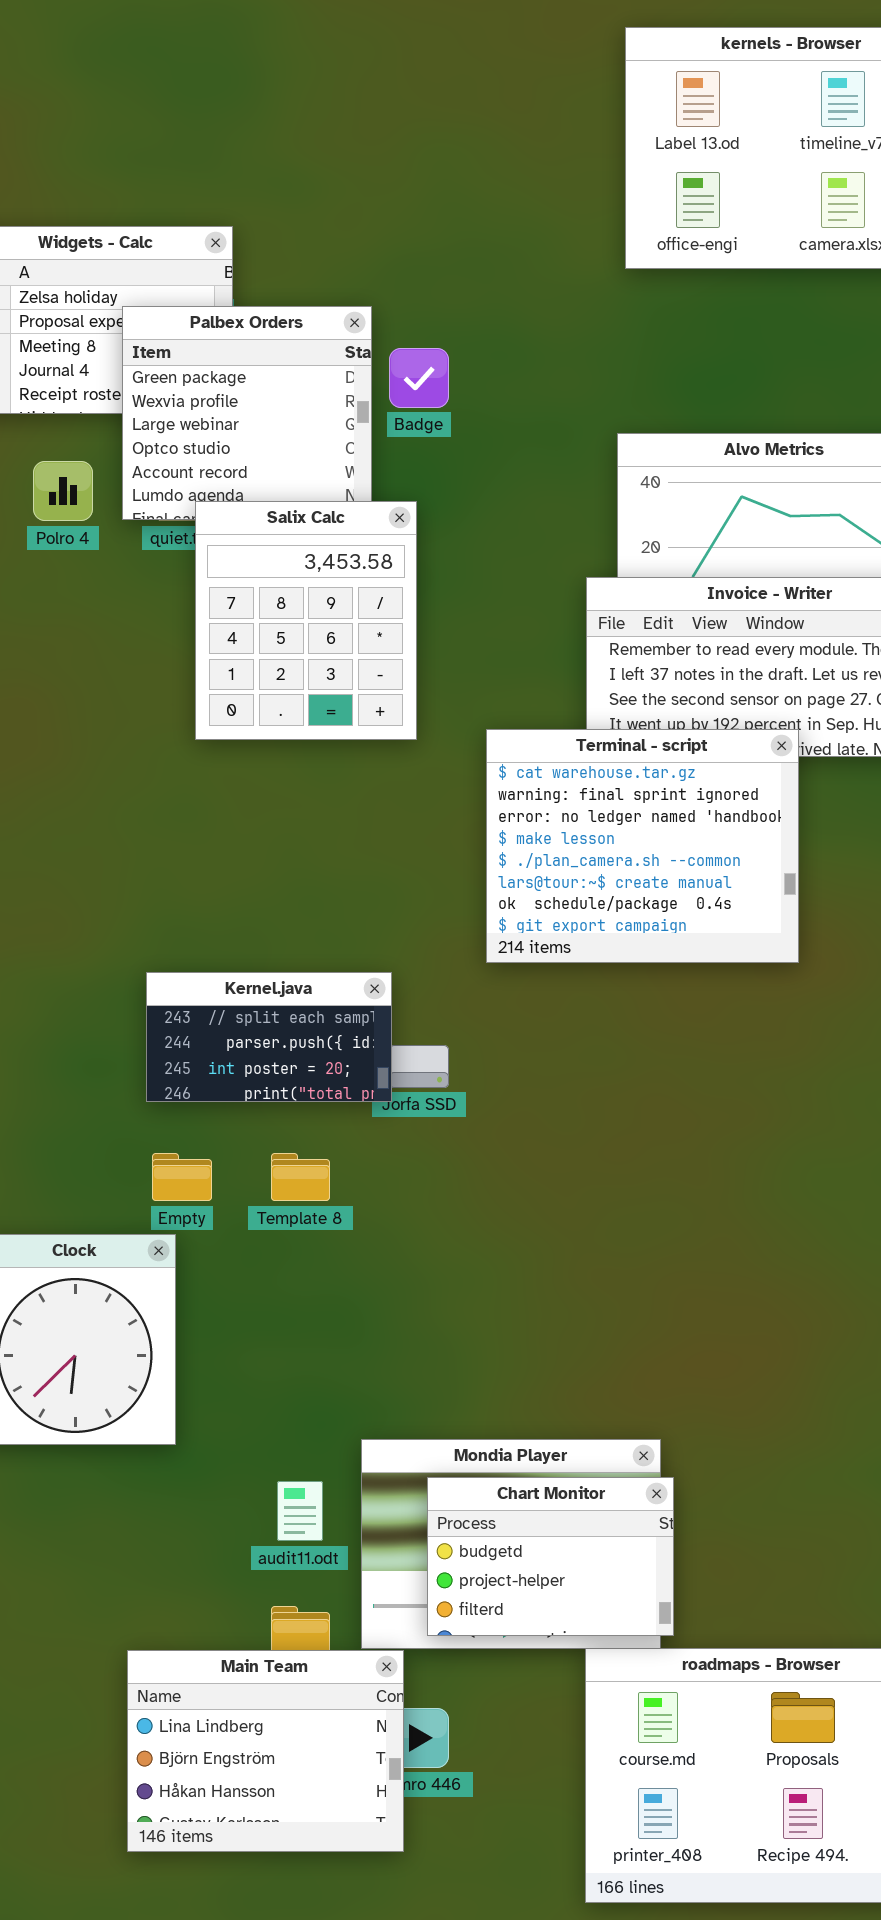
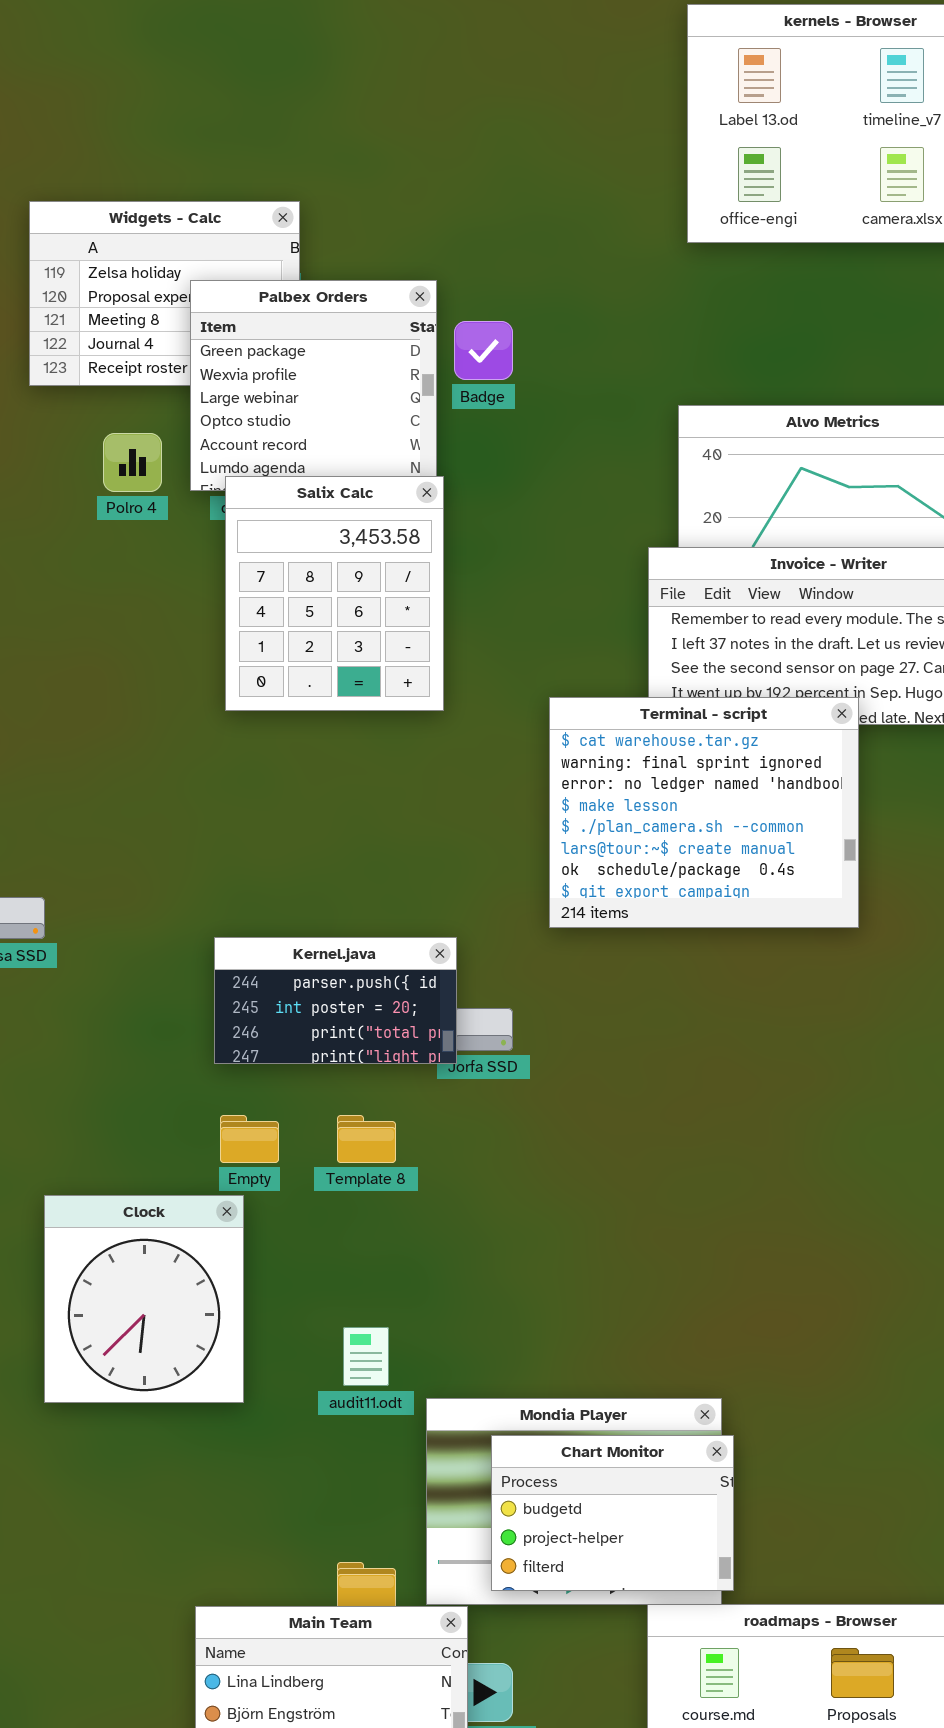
Salix Calc: [195,501,417,740] -> [225,476,444,711], moved
Kernel.java: [146,972,392,1102] -> [214,937,457,1064], scrolled down 1 row
audit11.odt: [277,1481,323,1541] -> [343,1327,389,1386], moved

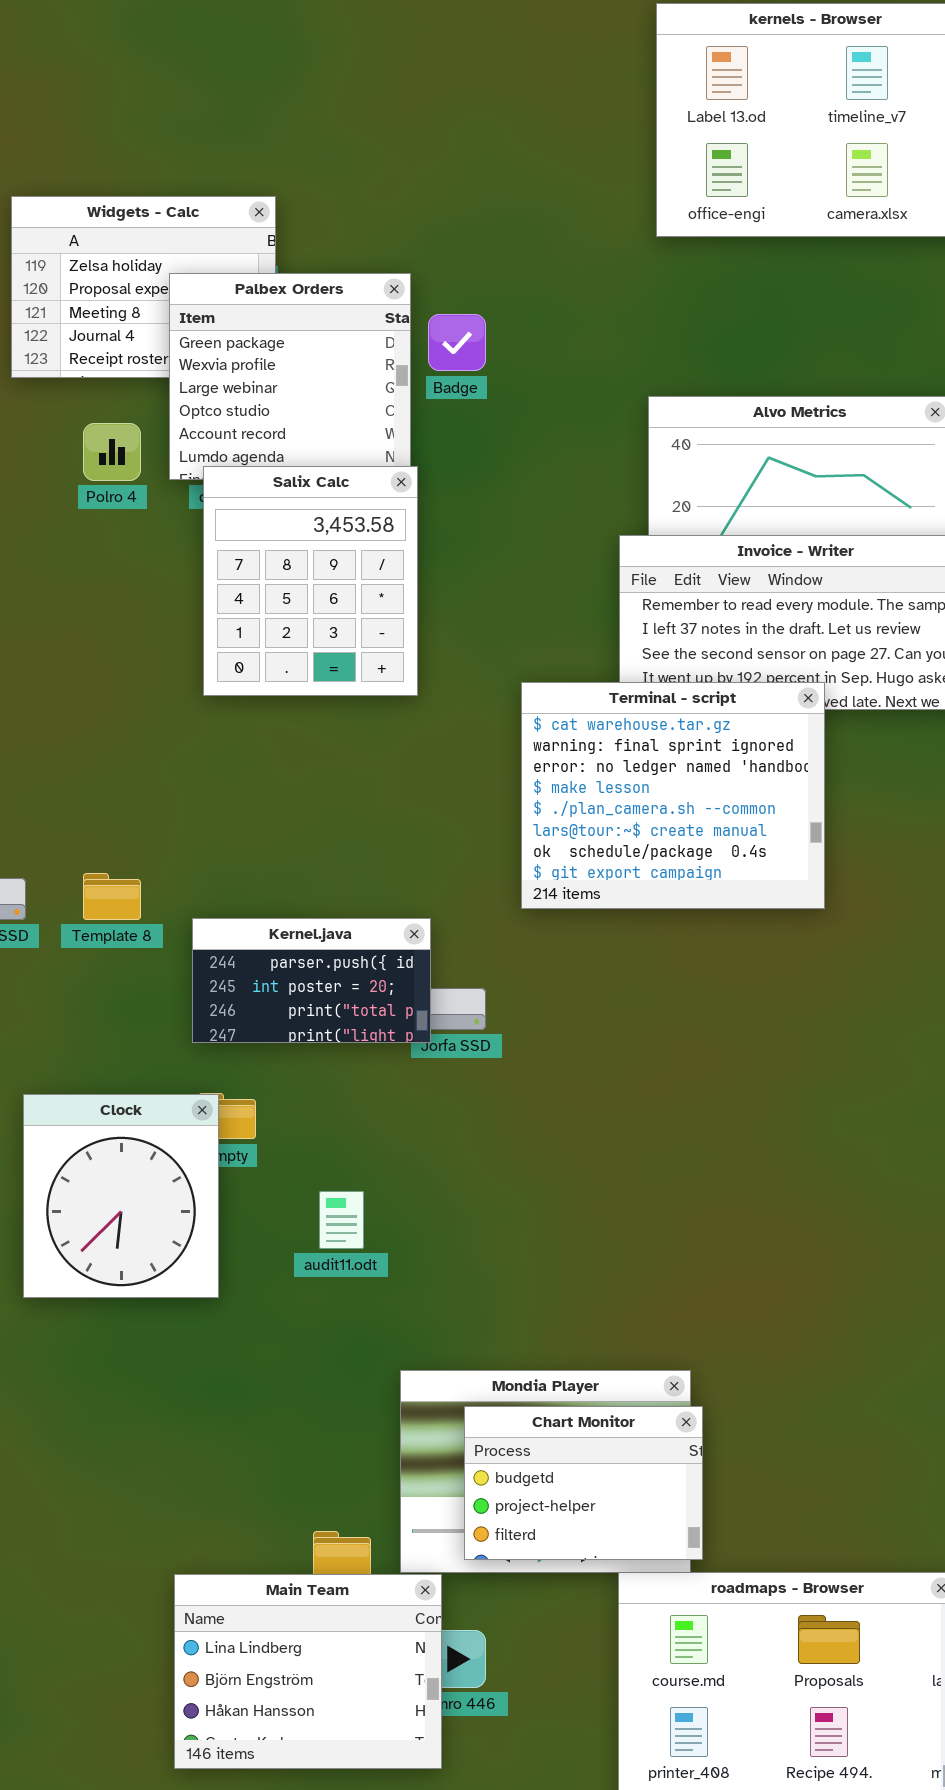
Template 8: [337,1115,396,1163] -> [83,873,141,920], moved
Clock: [44,1195,244,1403] -> [23,1094,219,1298], moved
audit11.odt: [343,1327,389,1386] -> [319,1191,364,1249], moved

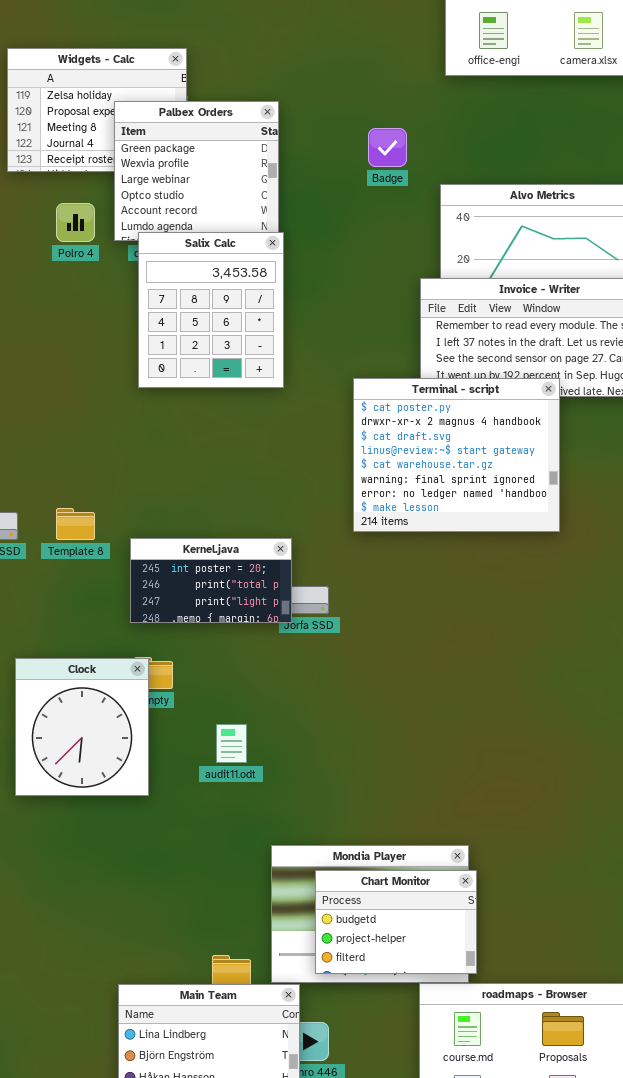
Badge: [428,314,486,371] -> [368,128,407,167], moved
Terminal - script: [521,682,825,909] -> [353,378,560,532], scrolled up 4 rows
Kernel.java: [192,918,431,1043] -> [130,538,292,623], scrolled down 1 row

